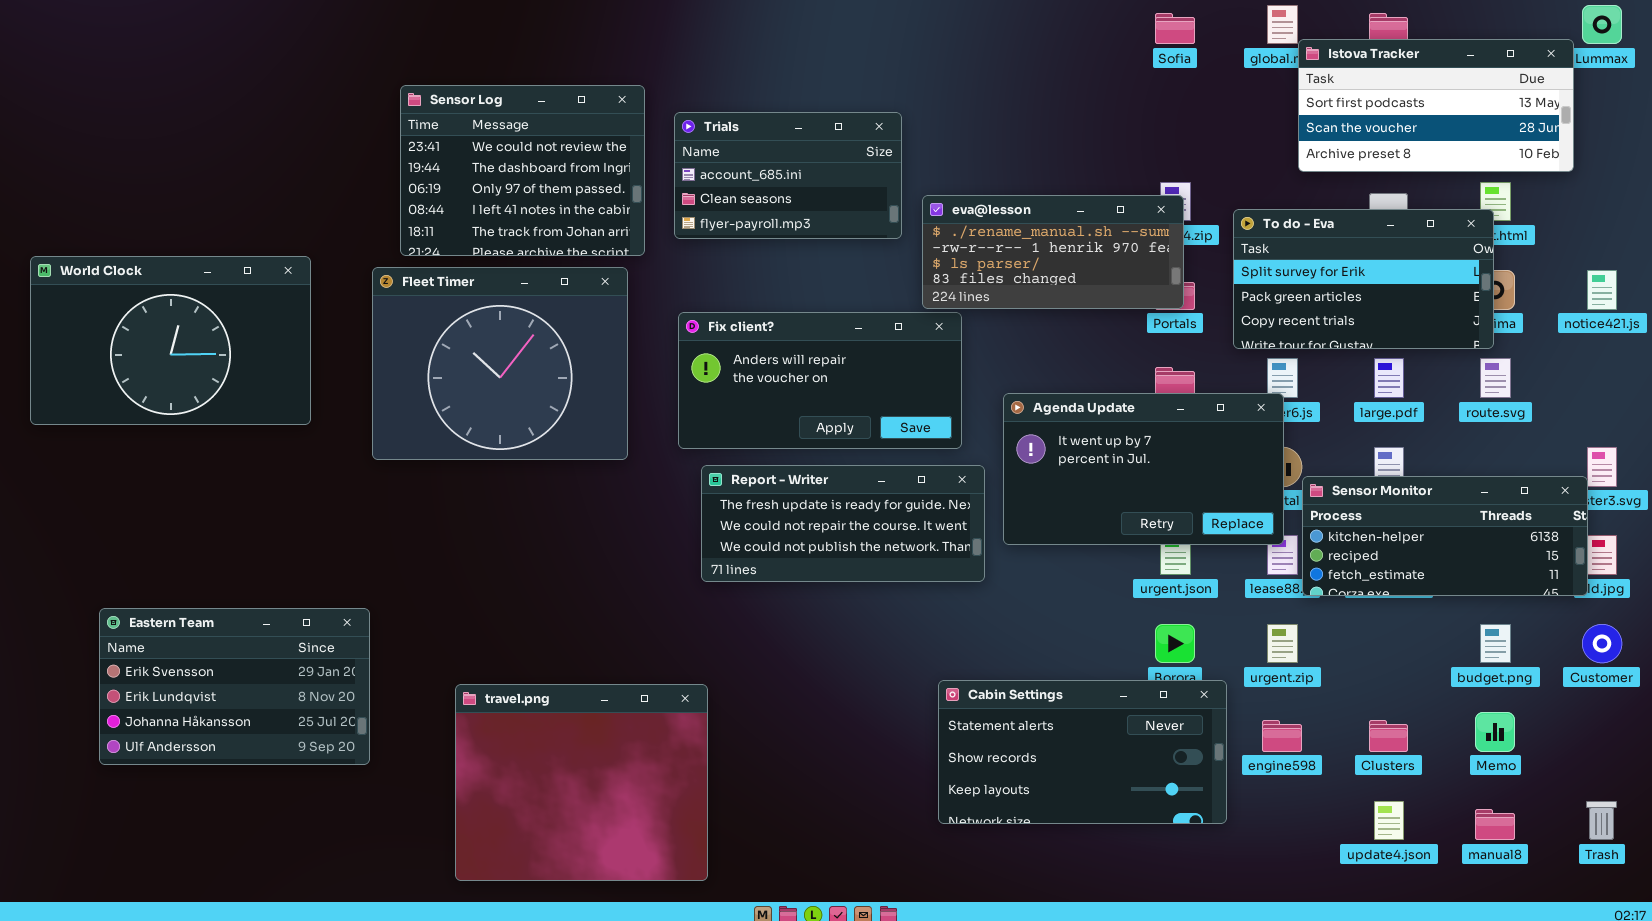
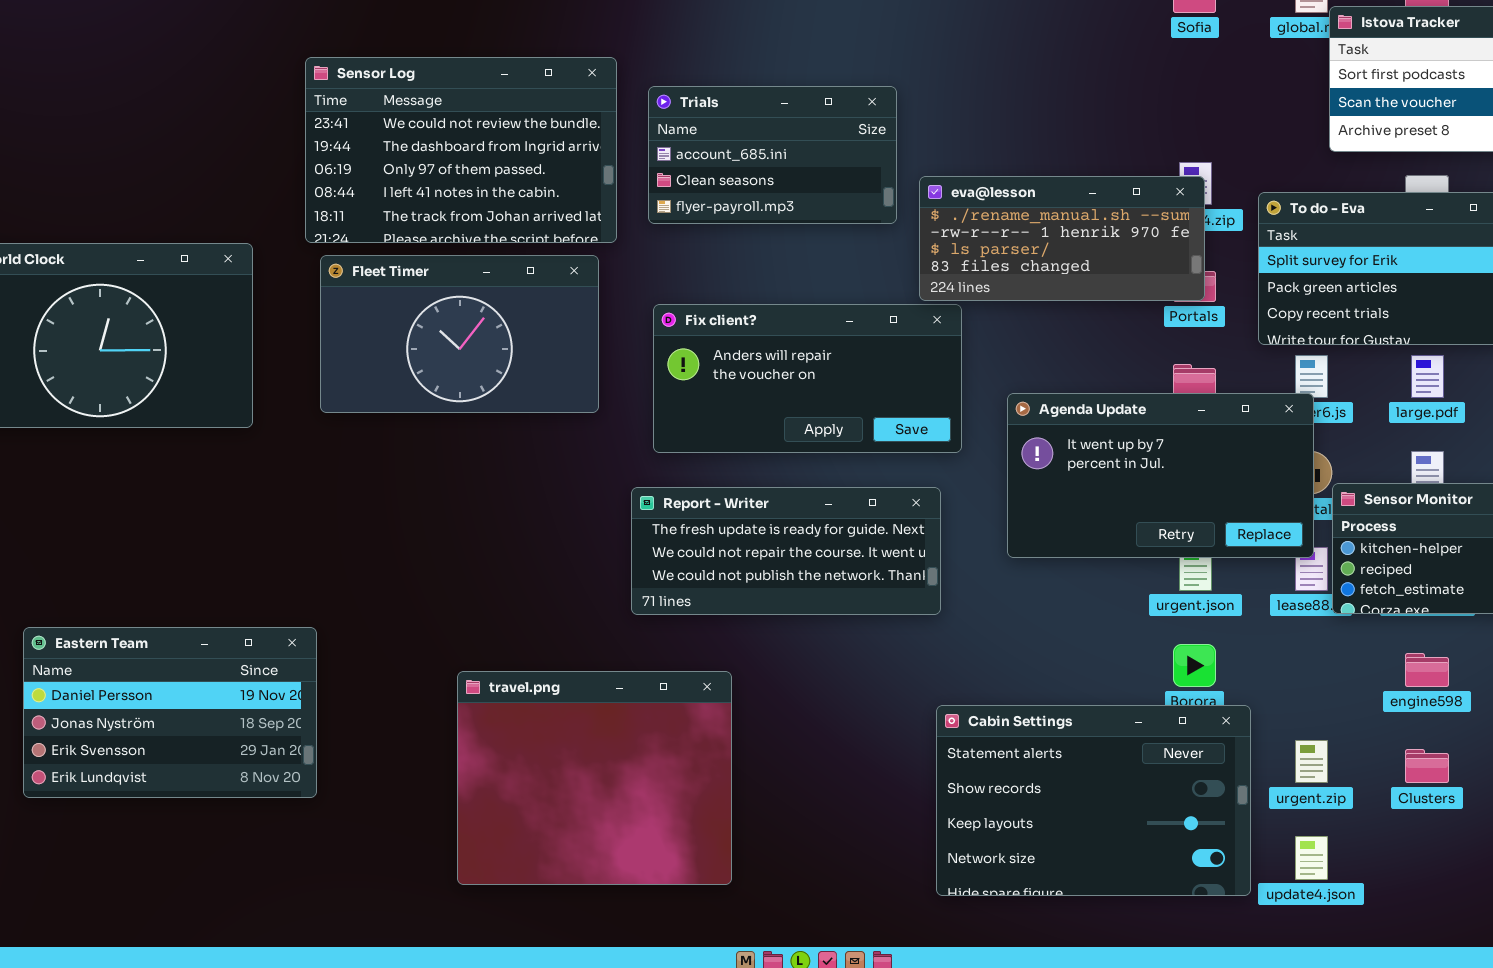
Sensor Log: [400,85,645,256] -> [305,57,617,243], resized
Fleet Timer: [372,267,628,460] -> [320,255,599,413], resized
Report - Writer: [701,465,985,582] -> [631,487,941,615], moved
Eastern Team: [99,608,370,765] -> [23,627,317,798], scrolled up 2 rows
urgent.zip: [1267,624,1298,663] -> [1295,740,1328,783], moved
Cabin Settings: [938,680,1227,824] -> [936,705,1251,896], resized
travel.png: [455,684,708,881] -> [457,671,732,885], moved
engine598: [1262,720,1302,752] -> [1405,653,1449,687], moved
update4.json: [1374,801,1404,840] -> [1295,836,1328,880], moved

